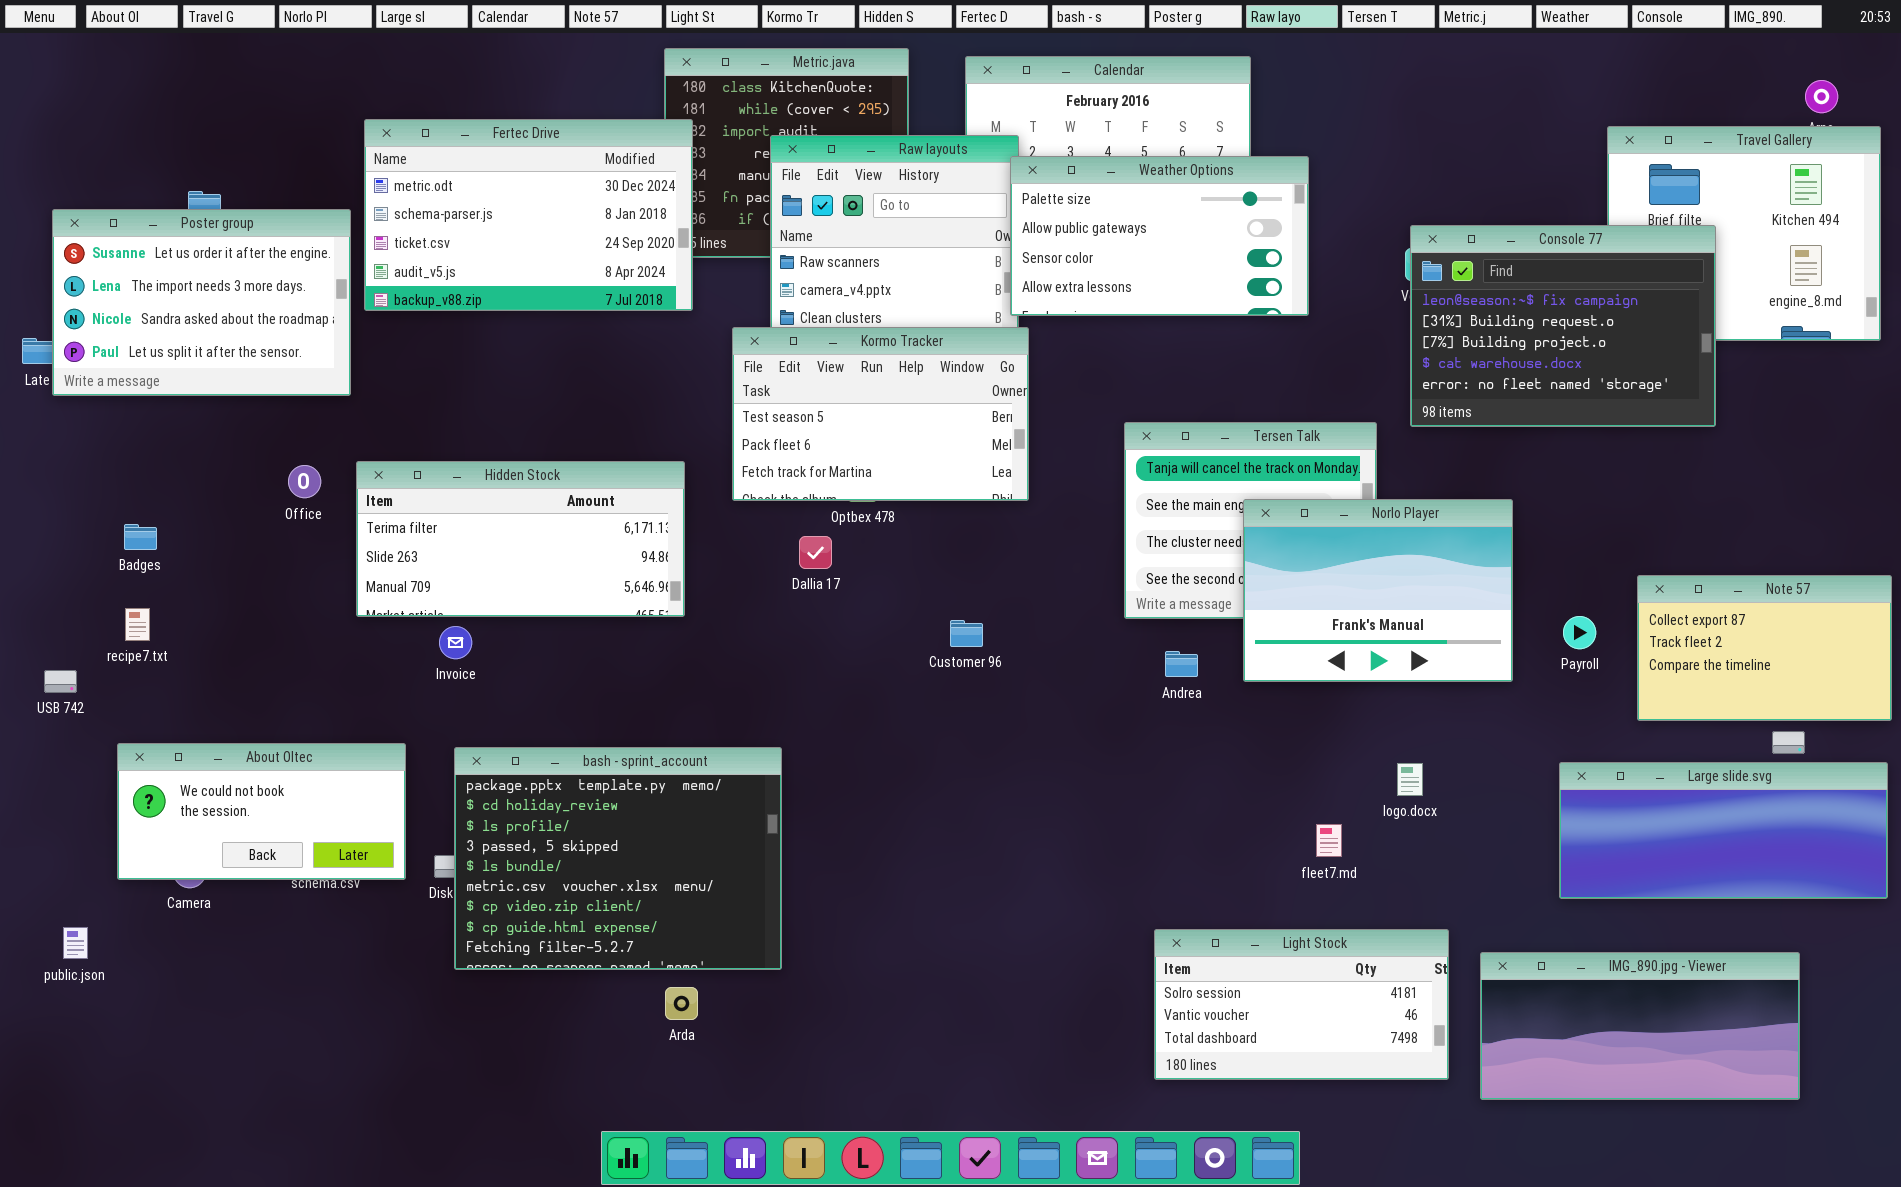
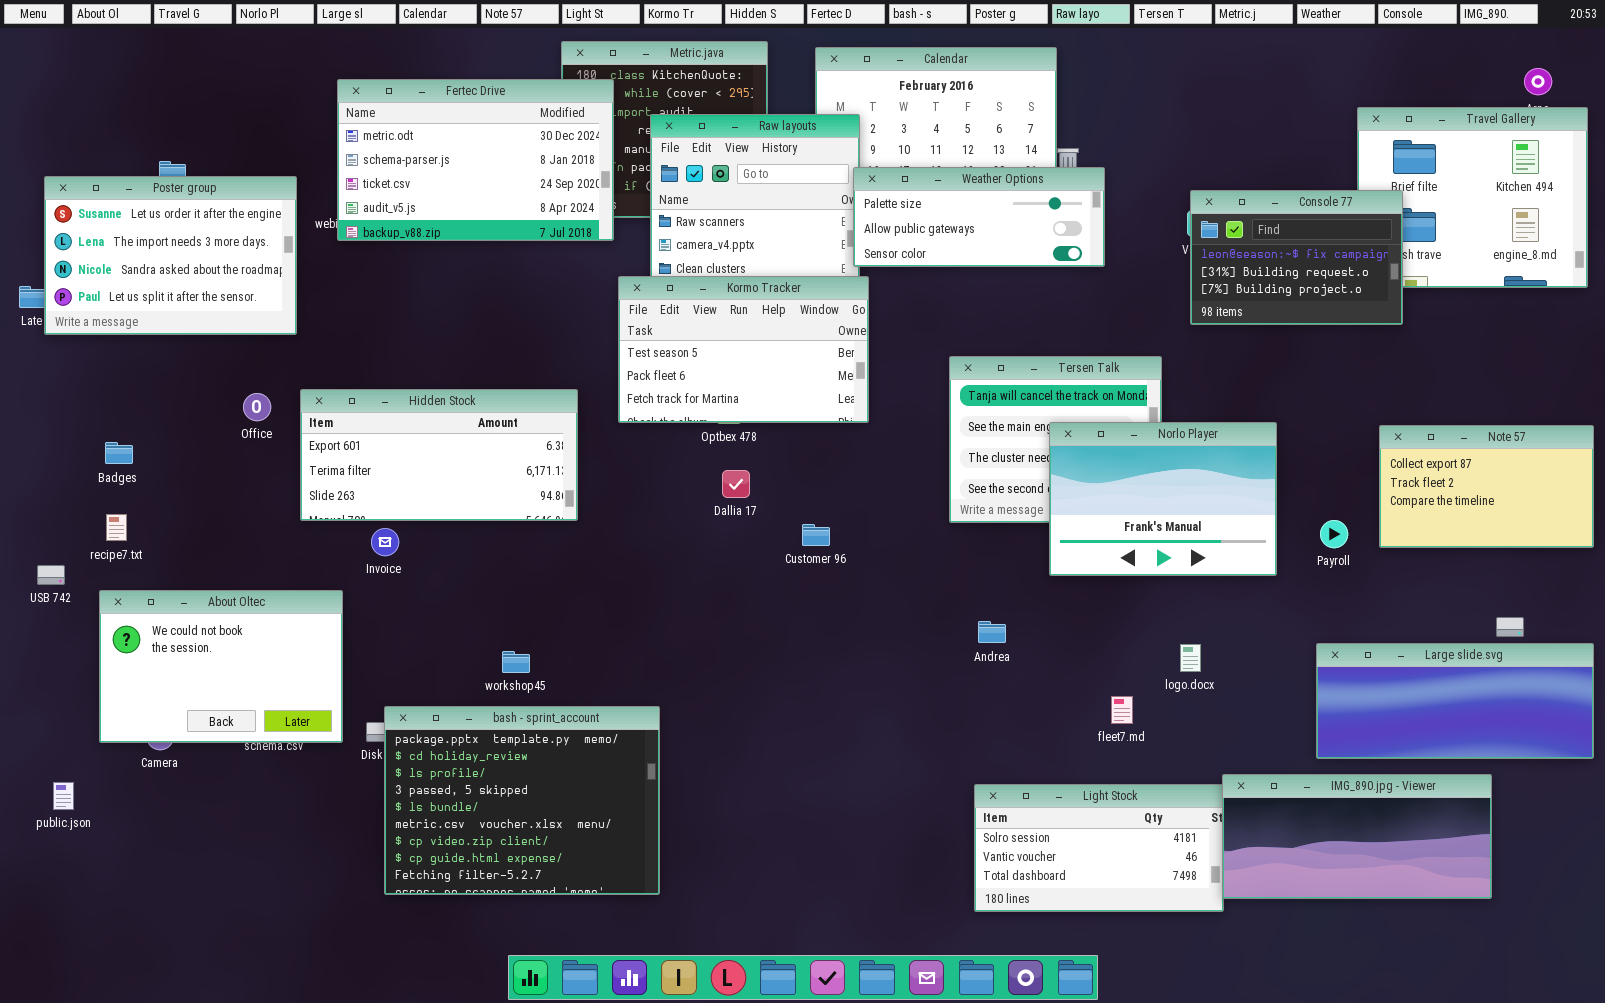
Fertec Drive: [364,119,693,311] -> [337,79,614,241], moved
Weather Options: [1010,156,1309,316] -> [853,167,1105,267], resized
Console 77: [1410,225,1716,427] -> [1190,190,1403,325], resized
Hidden Stock: [356,461,685,617] -> [300,389,578,521], scrolled up 1 row
Dallia 17: [799,536,832,569] -> [722,470,750,498], moved
Note 57: [1637,575,1892,721] -> [1379,425,1594,548], moved
Andrea: [1165,651,1198,677] -> [978,621,1006,643], moved
About Oltec: [117,743,406,880] -> [99,590,343,743], resized
bash - sprint_account: [454,747,782,970] -> [384,706,660,895], moved
IMG_890.jpg - Viewer: [1480,952,1800,1100] -> [1222,774,1492,899], moved

